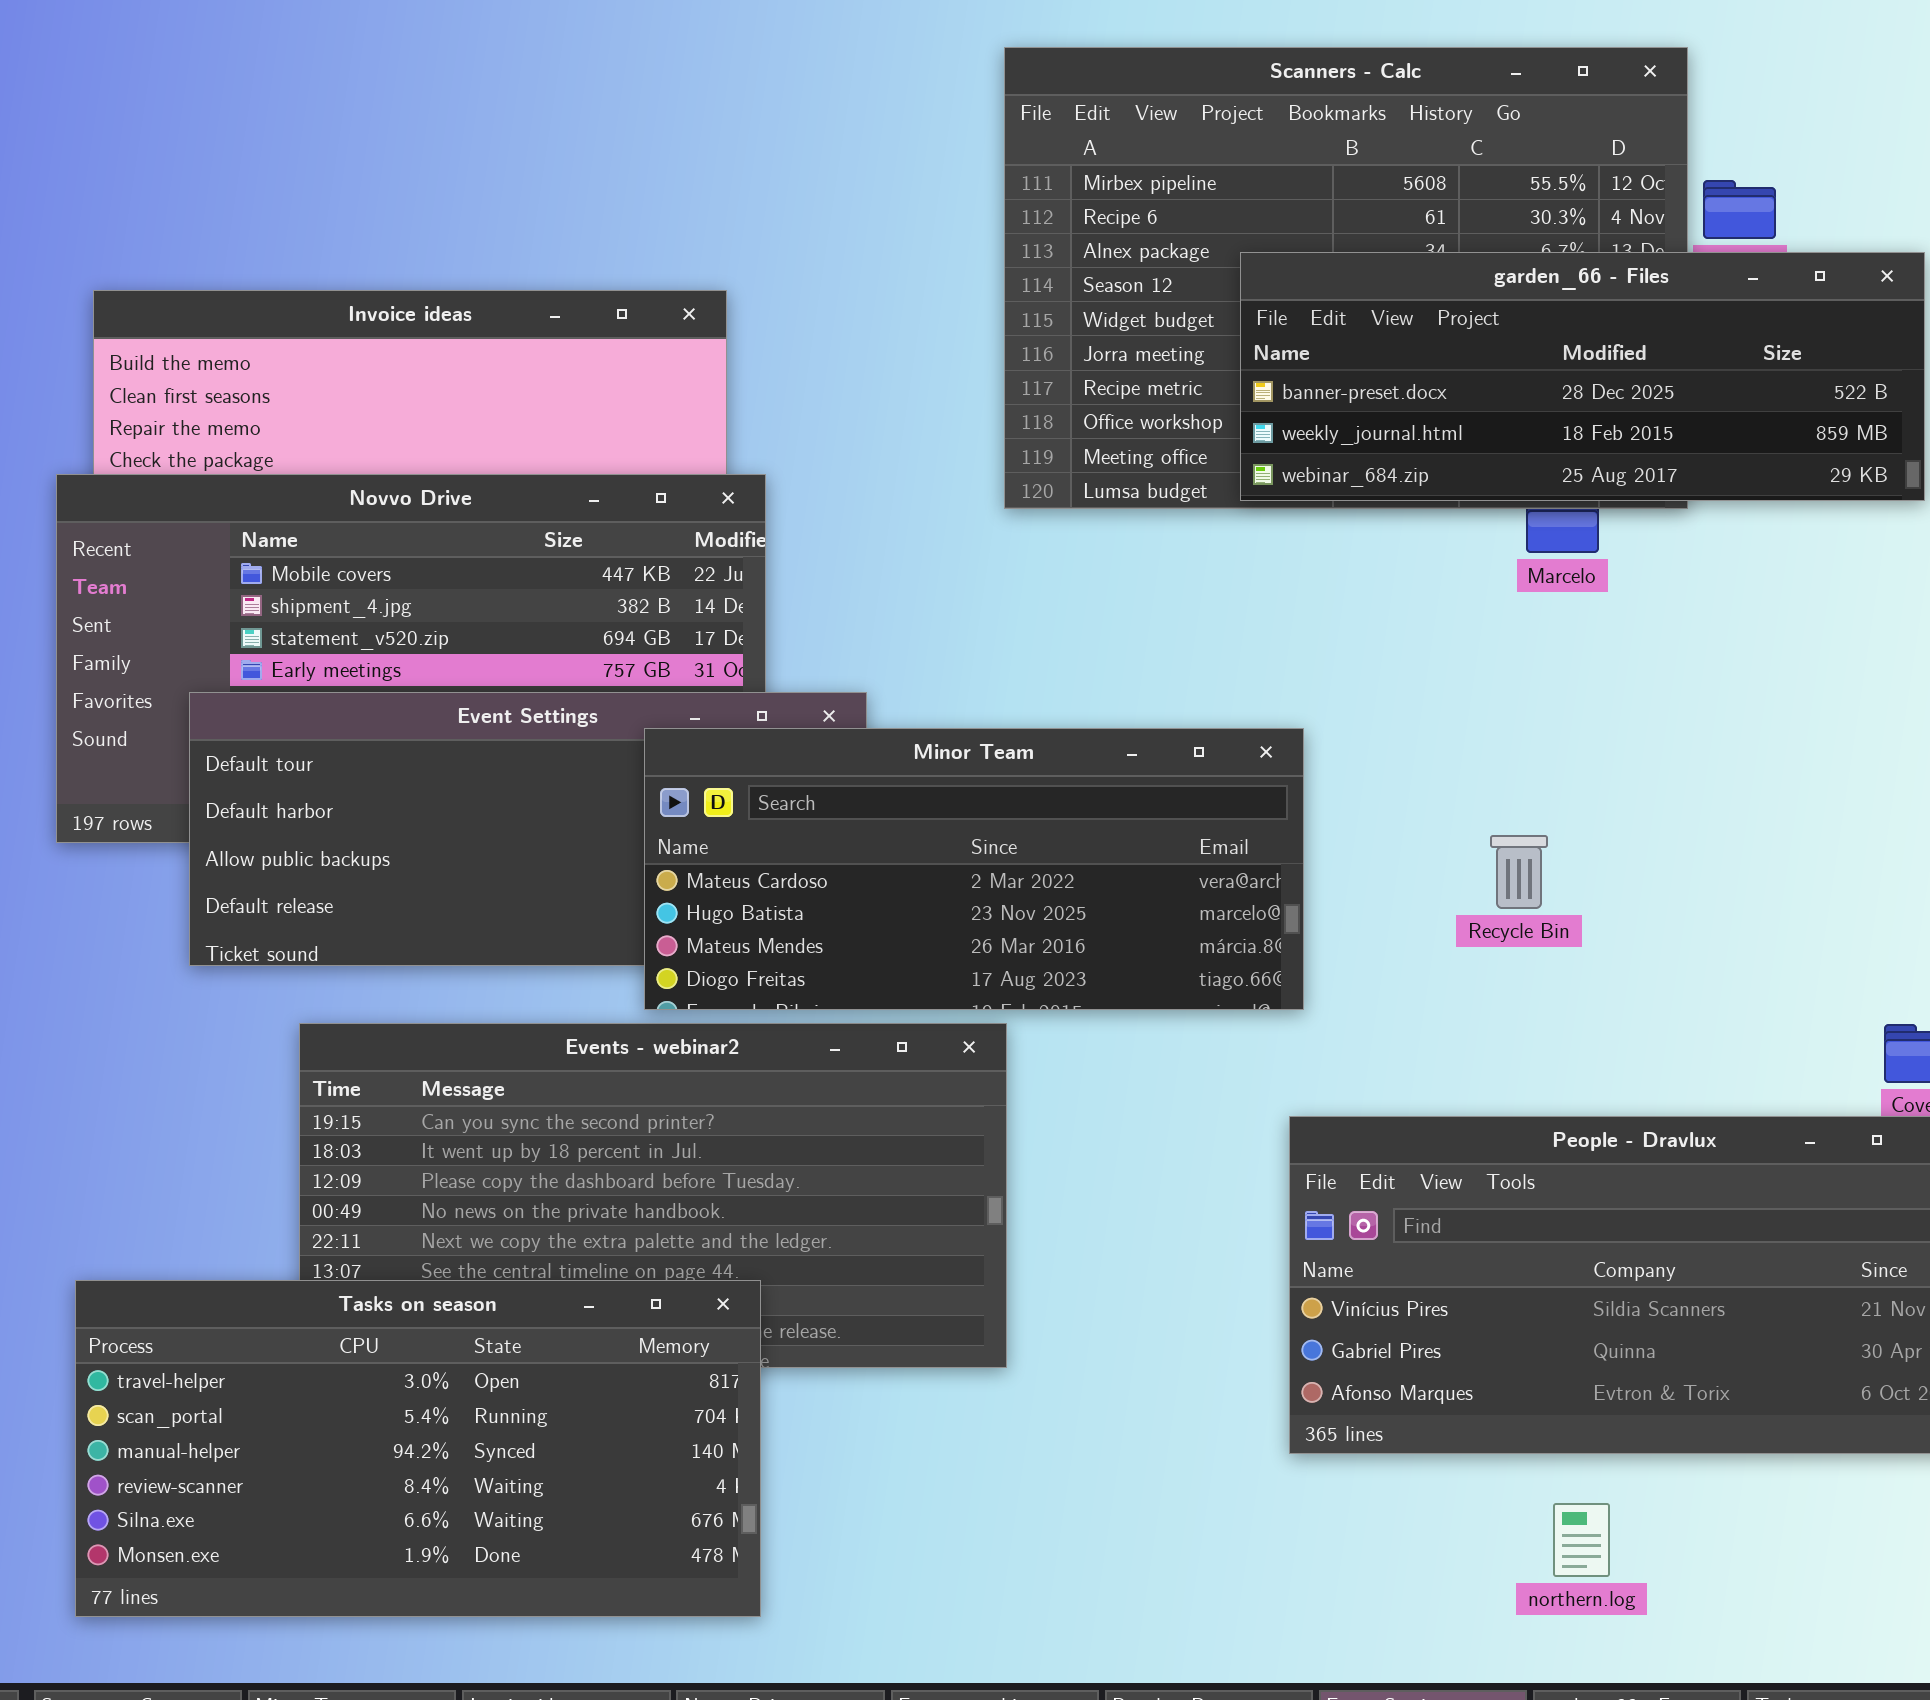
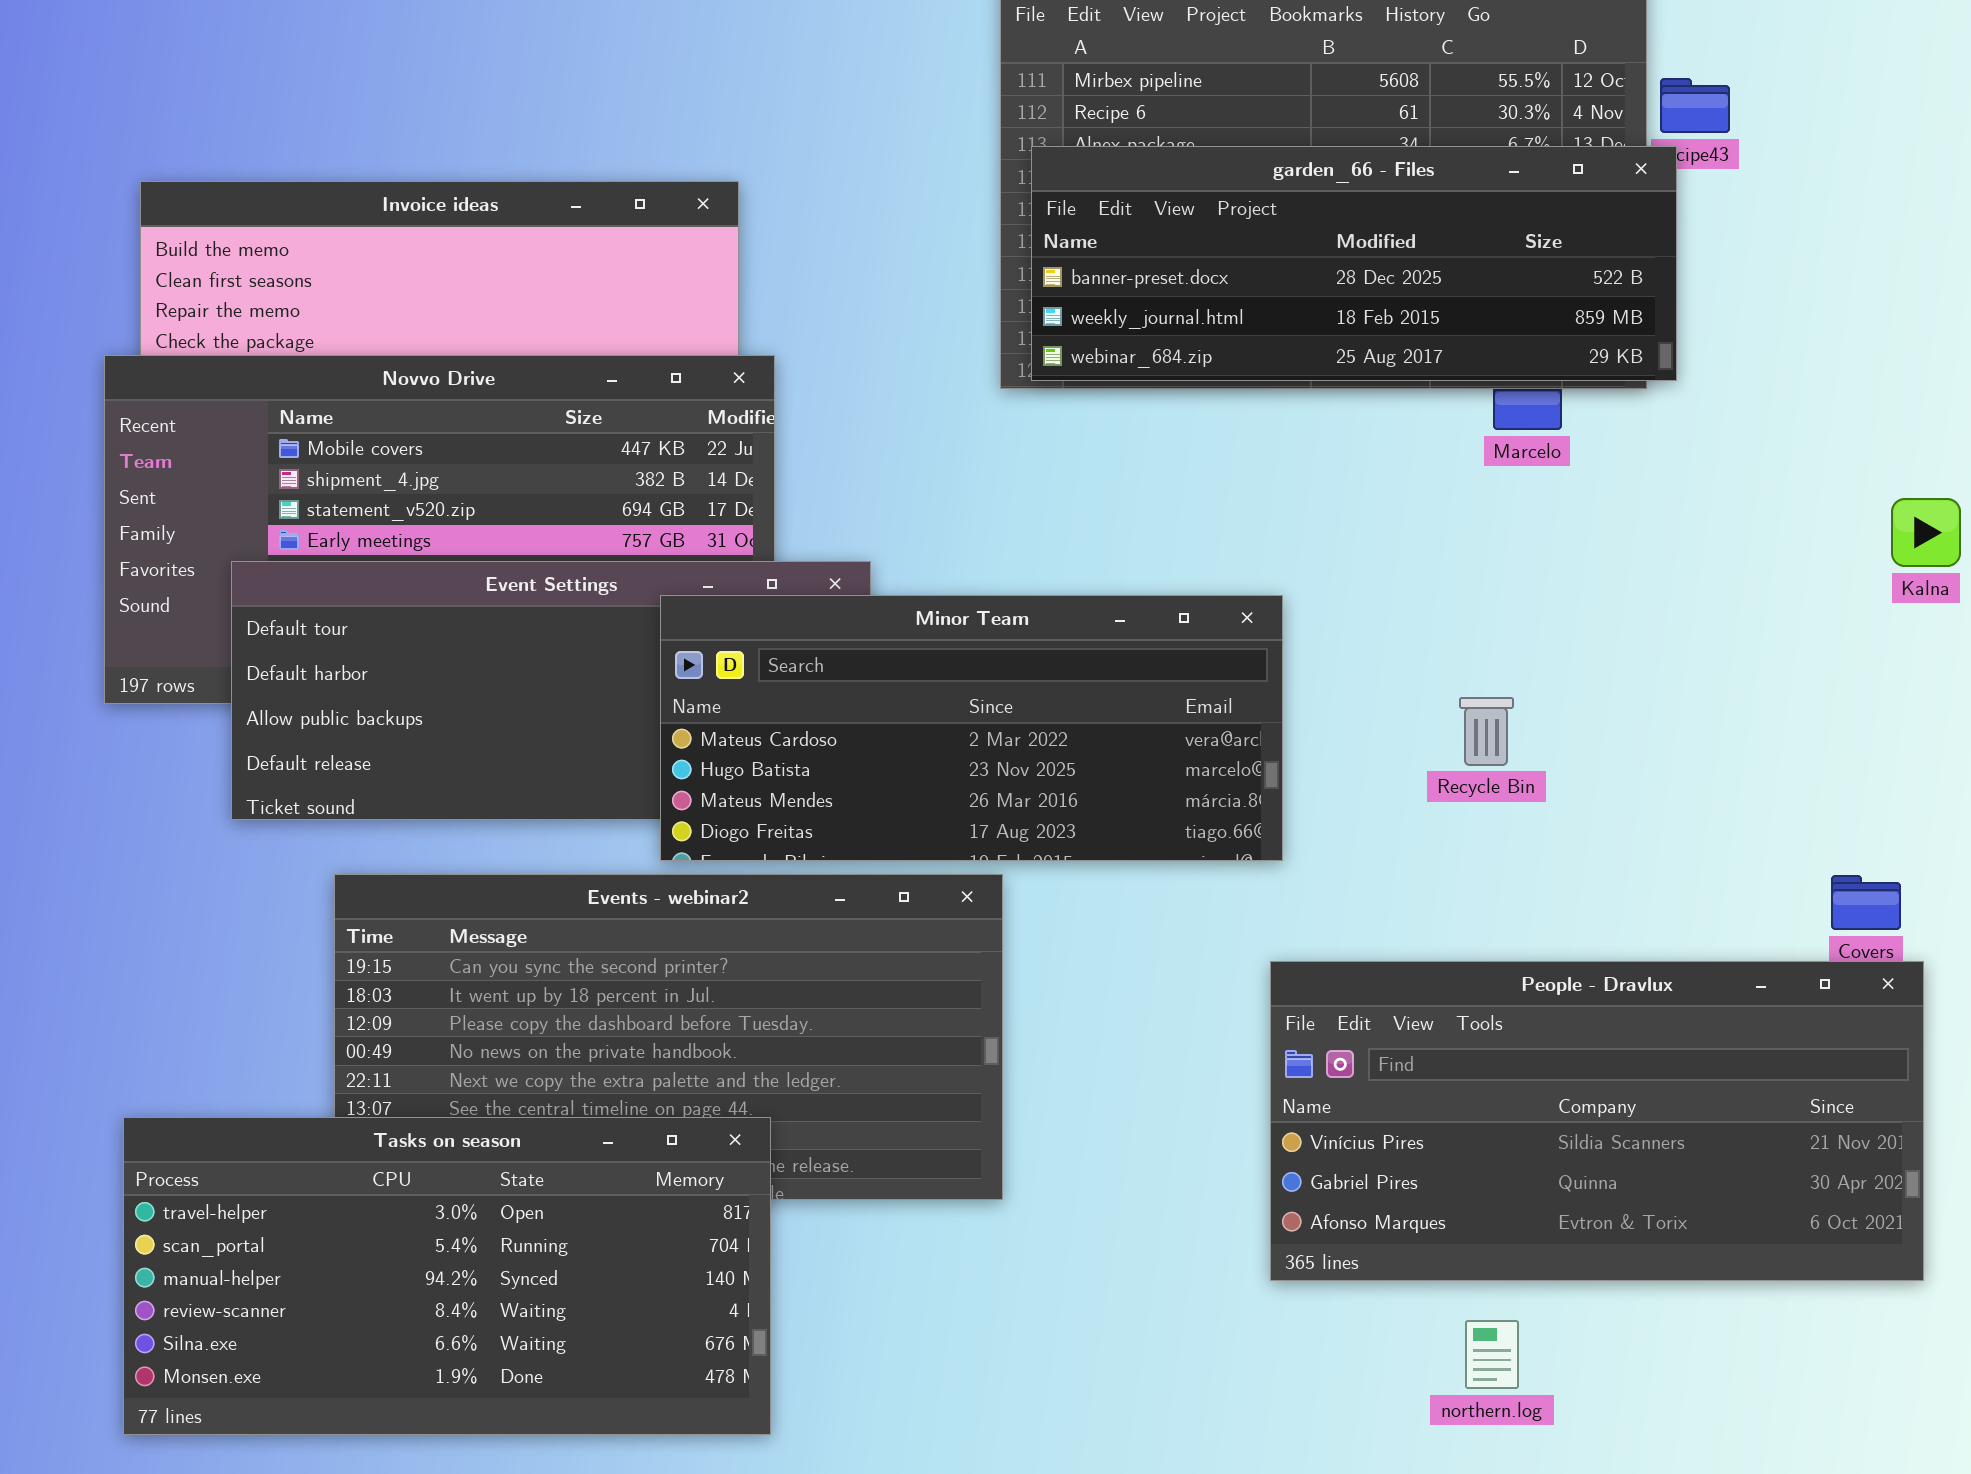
garden_66 - Files: [1240,252,1925,501] -> [1031,146,1677,381], moved
northern.log: [1553,1503,1610,1577] -> [1465,1320,1519,1389], moved

